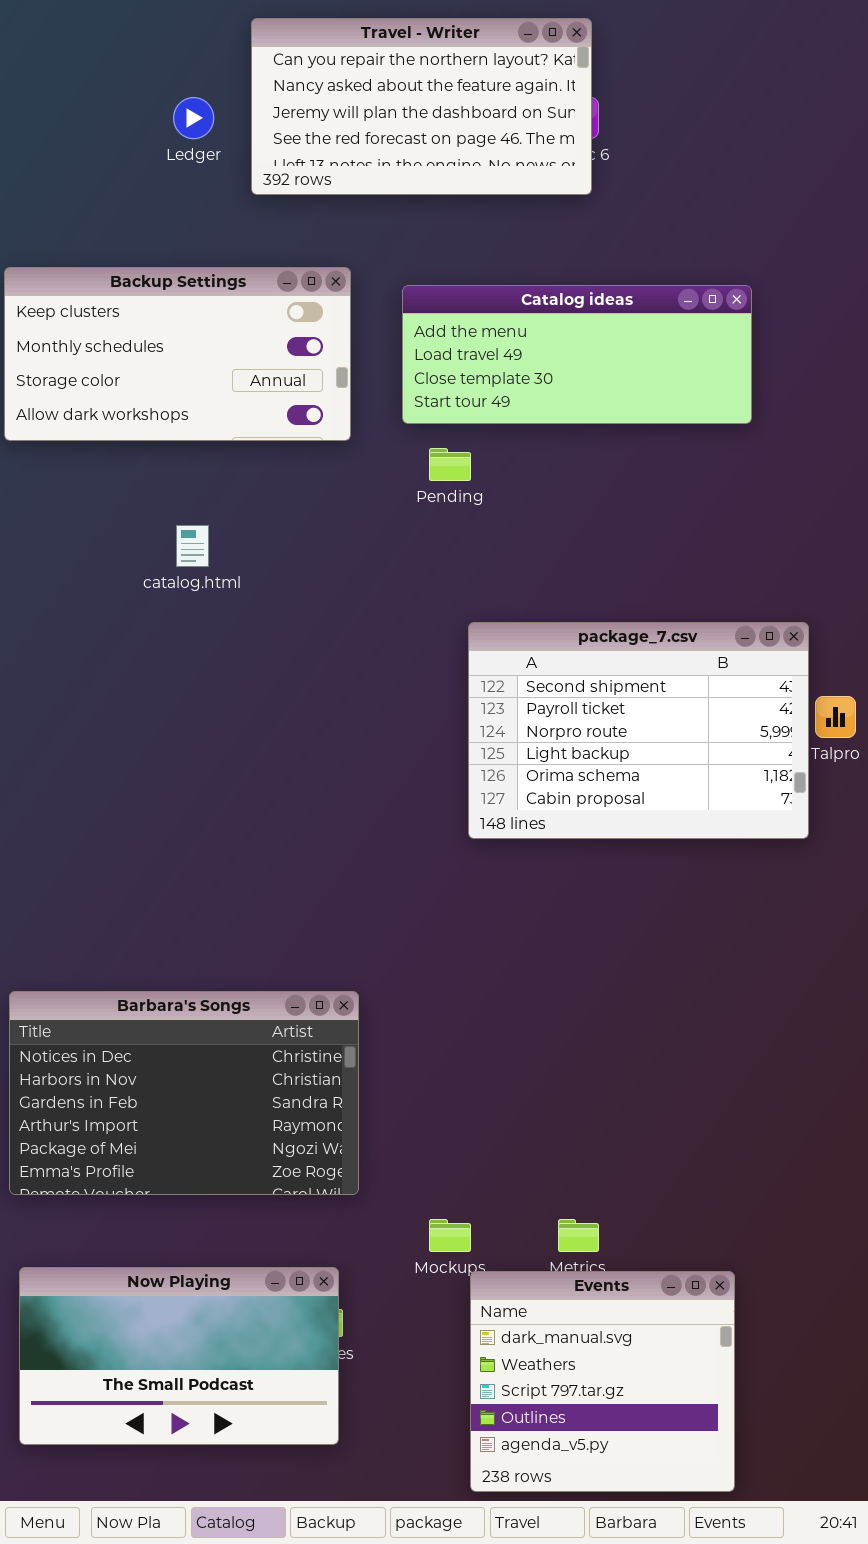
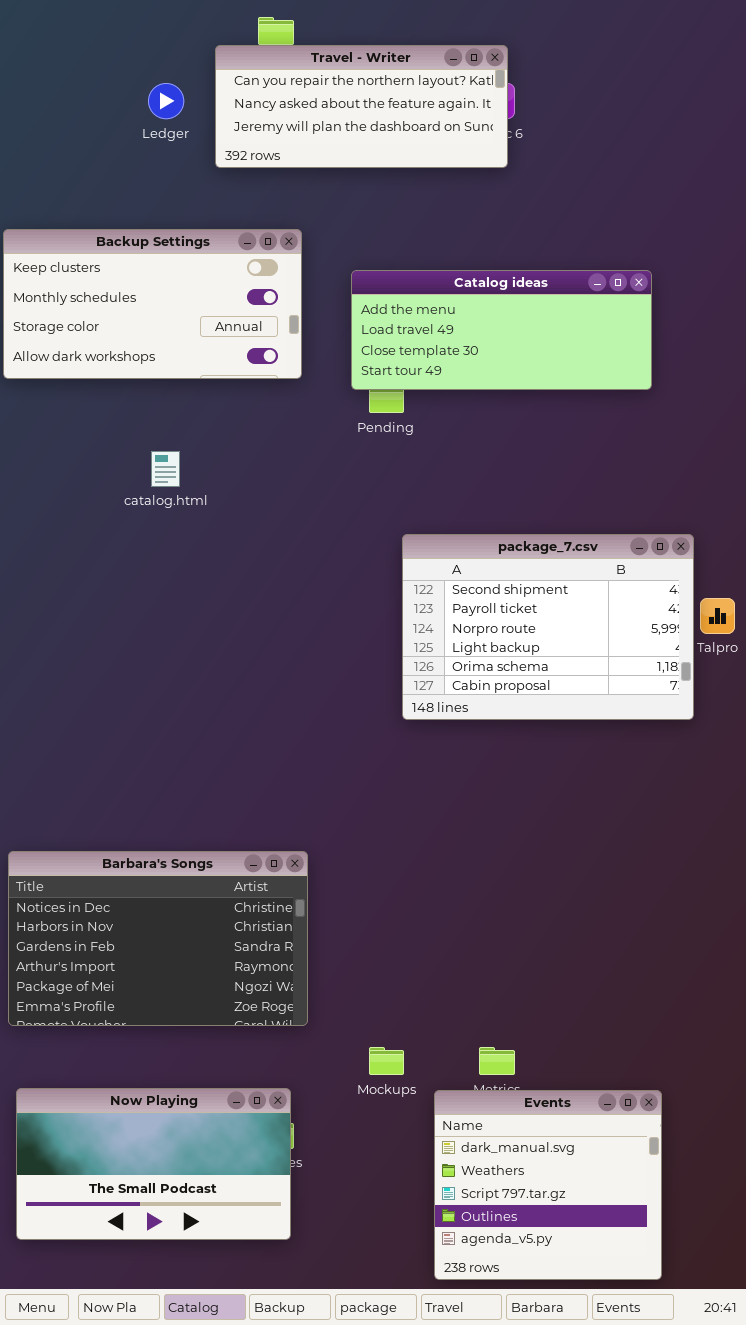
Travel - Writer: [251,18,592,195] -> [215,45,508,168], resized
Catalog ideas: [402,285,752,424] -> [351,270,652,390], moved
Events: [470,1271,735,1492] -> [434,1090,662,1280], moved

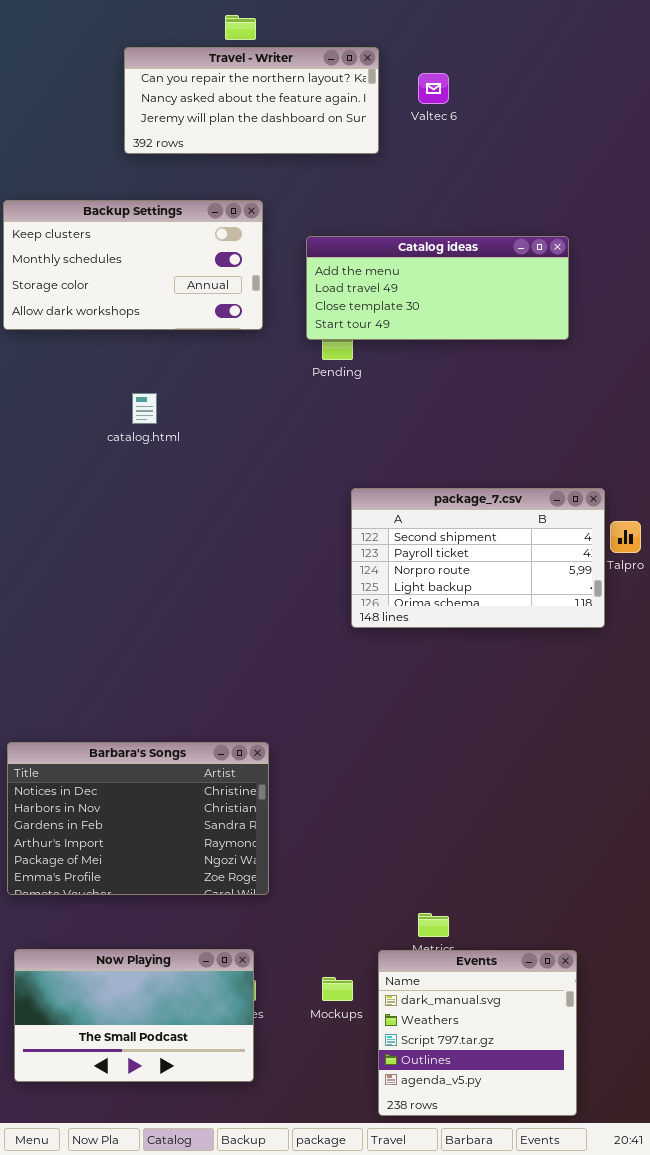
Travel - Writer: [215,45,508,168] -> [124,47,379,154], moved
package_7.csv: [402,534,694,720] -> [351,488,605,628], resized
Mockups: [369,1047,404,1075] -> [322,977,353,1001], moved

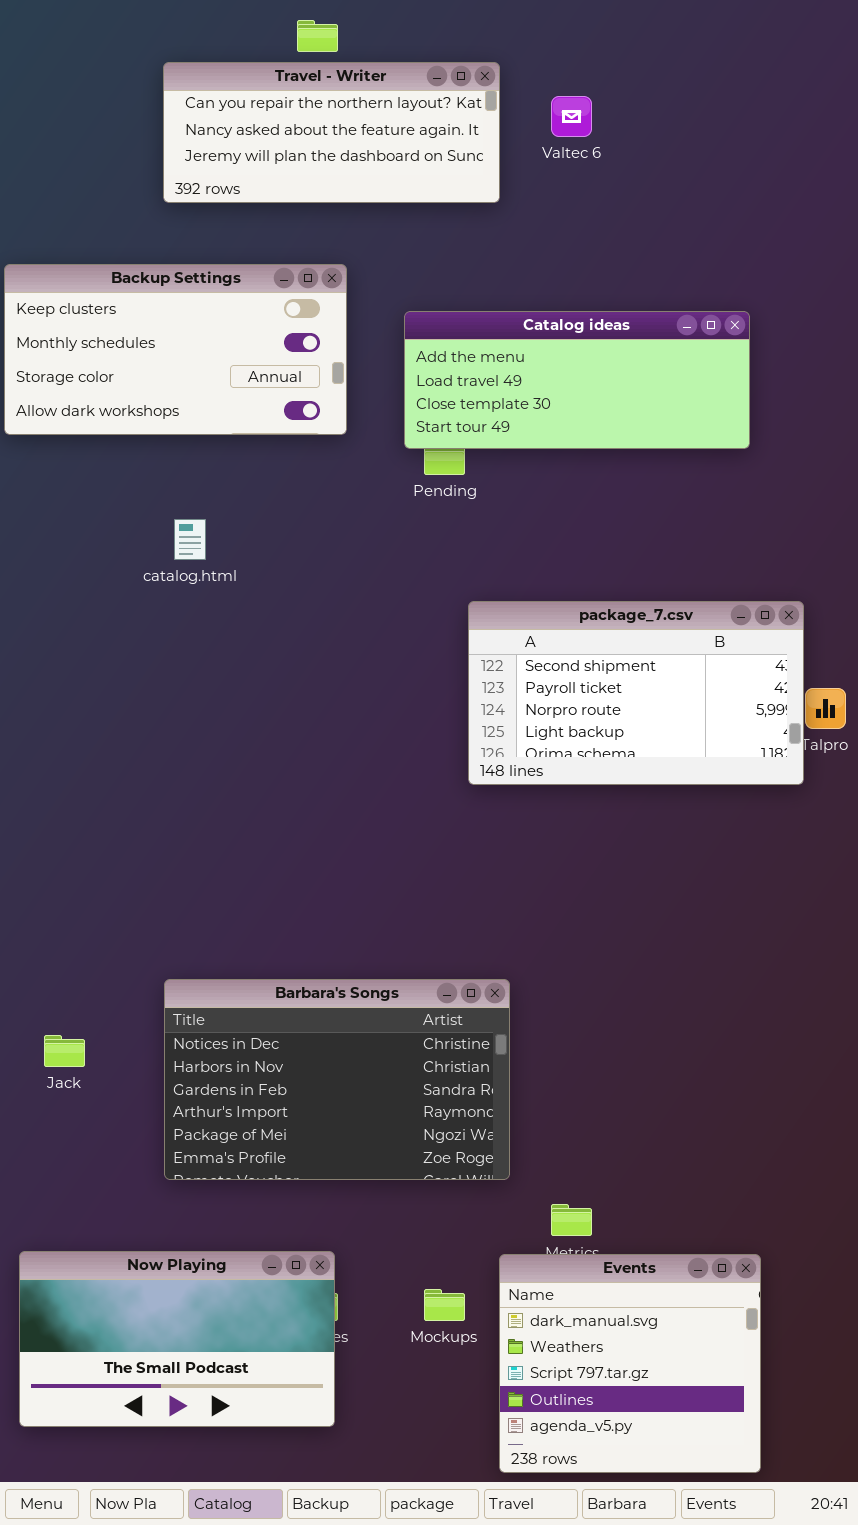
package_7.csv: [351,488,605,628] -> [468,601,804,785], moved
Barbara's Songs: [7,742,269,895] -> [164,979,510,1180], moved

